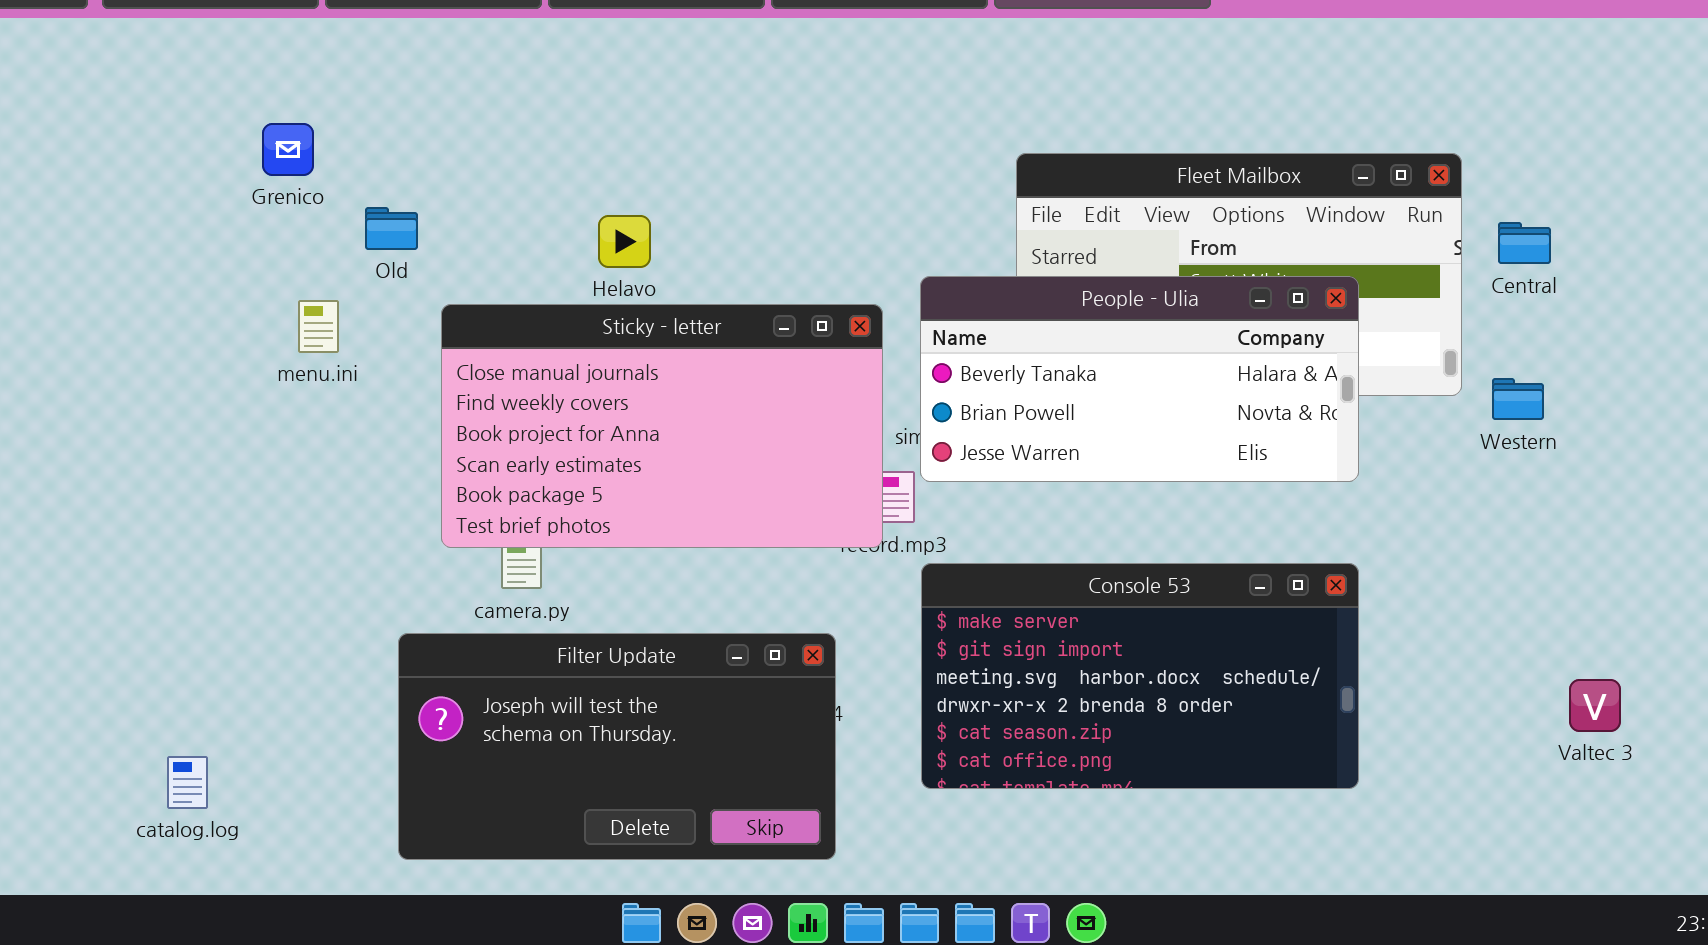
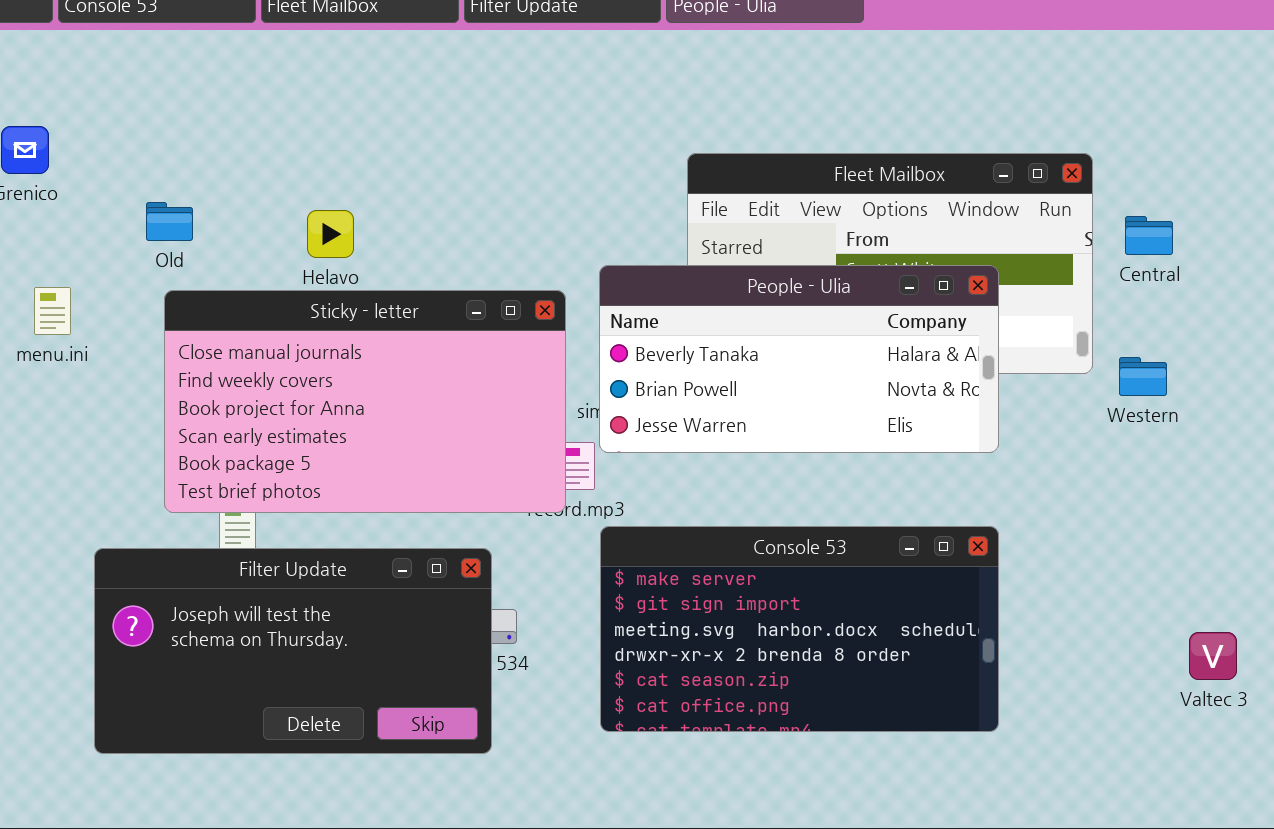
Old: [365,207,418,250] -> [146,202,193,241], moved
Filter Update: [398,633,836,860] -> [94,548,492,754], moved

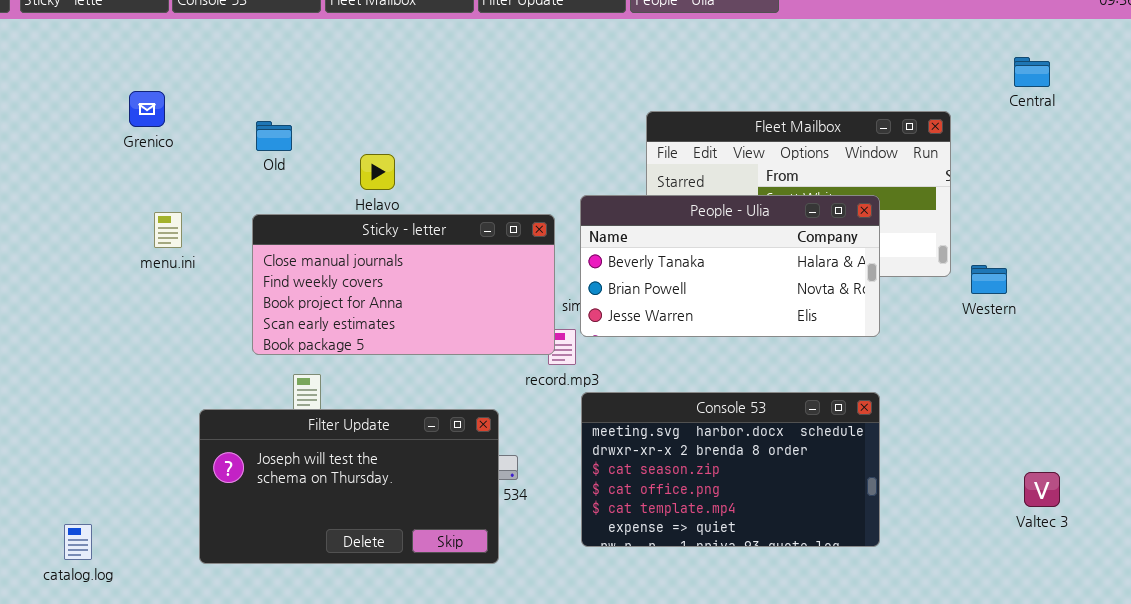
Old: [146,202,193,241] -> [256,121,292,151], moved
Central: [1125,216,1173,255] -> [1014,57,1050,87], moved
Sticky - letter: [164,290,566,513] -> [252,214,555,355], resized
Console 53: [600,526,999,732] -> [581,392,880,547], scrolled down 2 rows

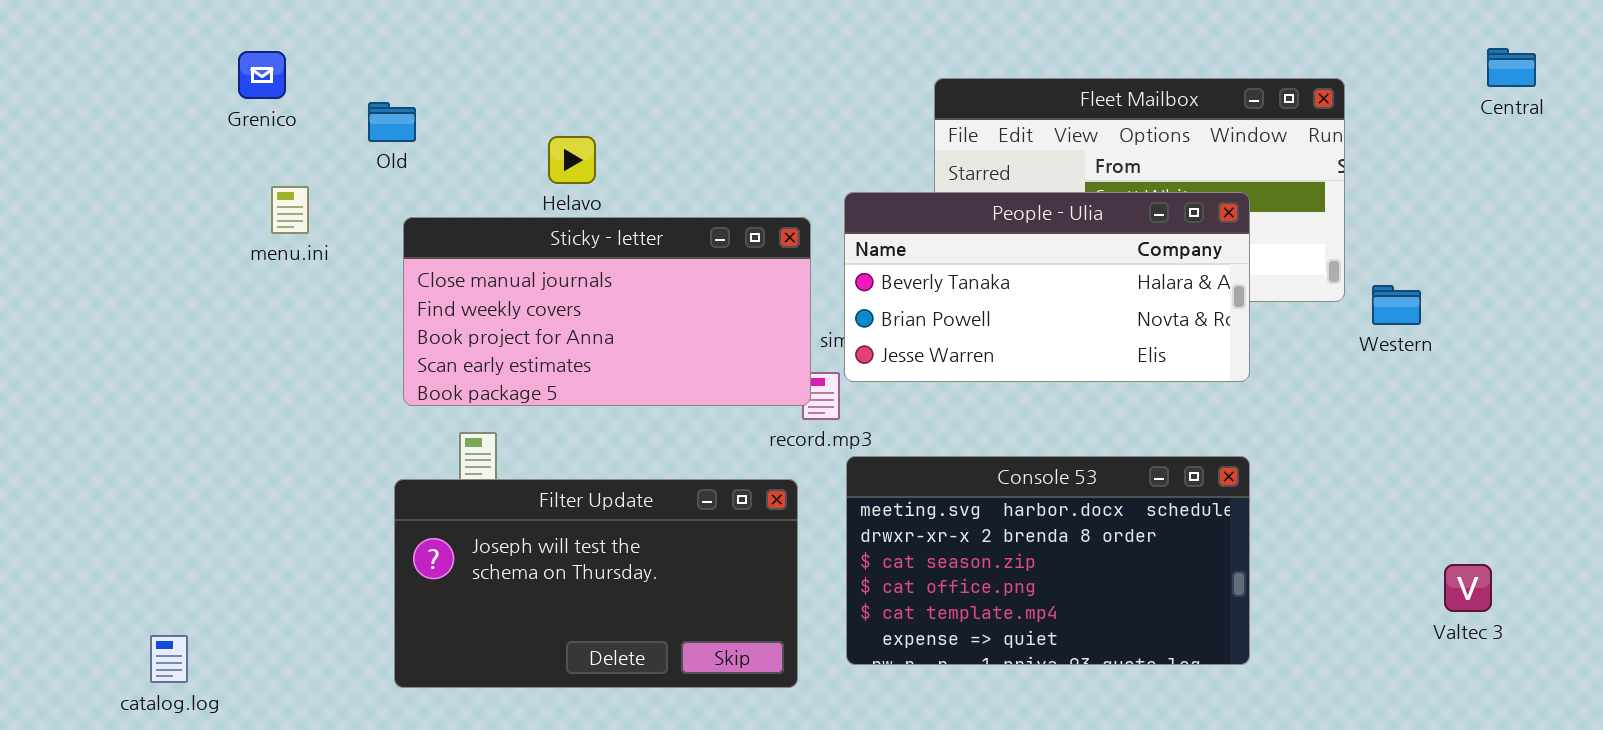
Central: [1014,57,1050,87] -> [1487,48,1536,87], moved
Old: [256,121,292,151] -> [368,102,416,142], moved
menu.ini: [154,212,182,248] -> [271,186,309,234], moved
Filter Update: [199,409,499,564] -> [394,479,798,688], moved

